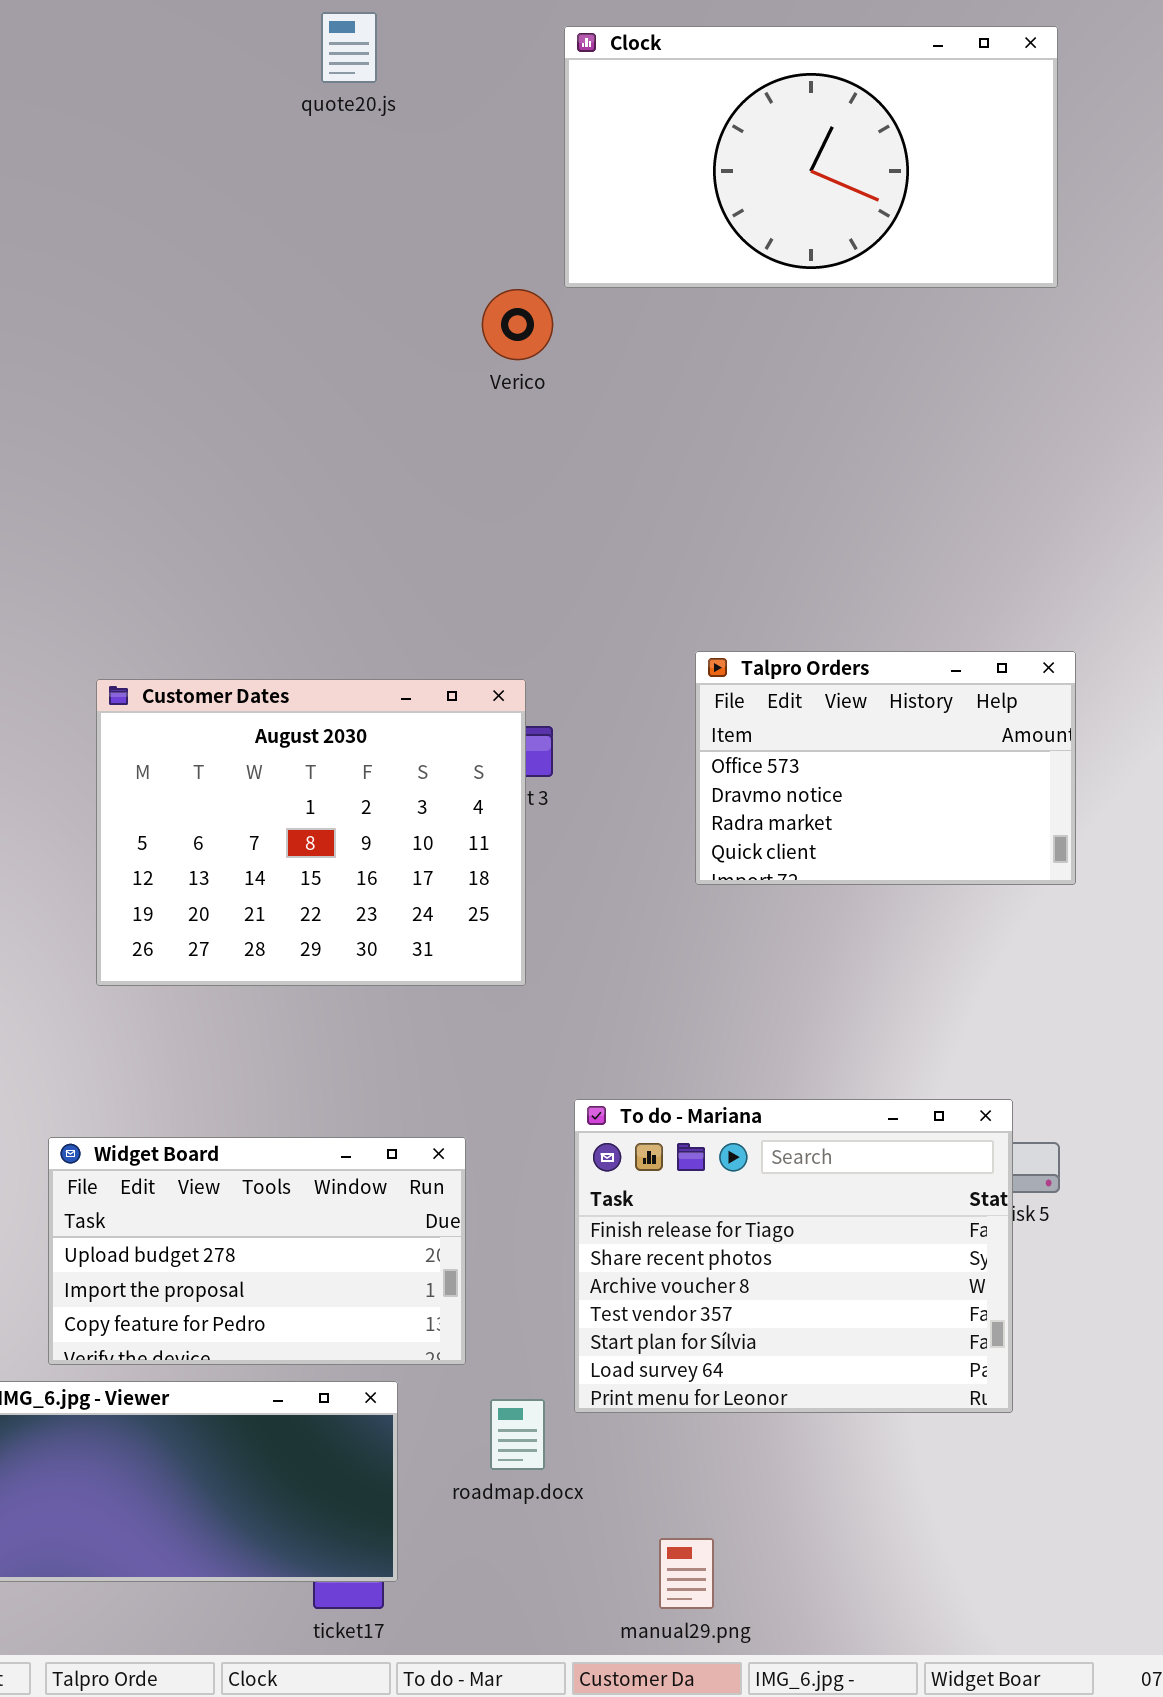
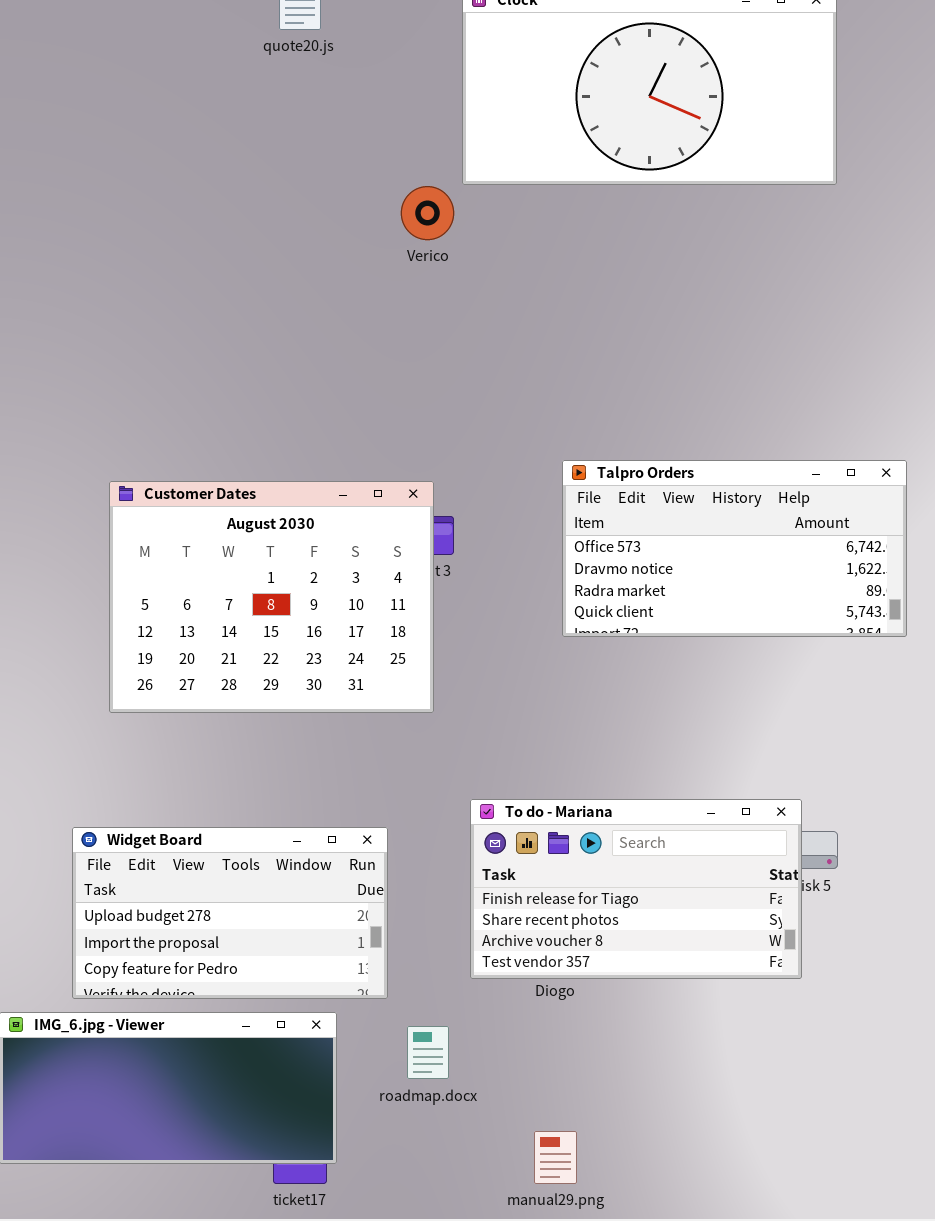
Talpro Orders: [695,651,1076,885] -> [562,460,907,637], resized
To do - Mariana: [574,1099,1013,1413] -> [470,799,802,979], resized

